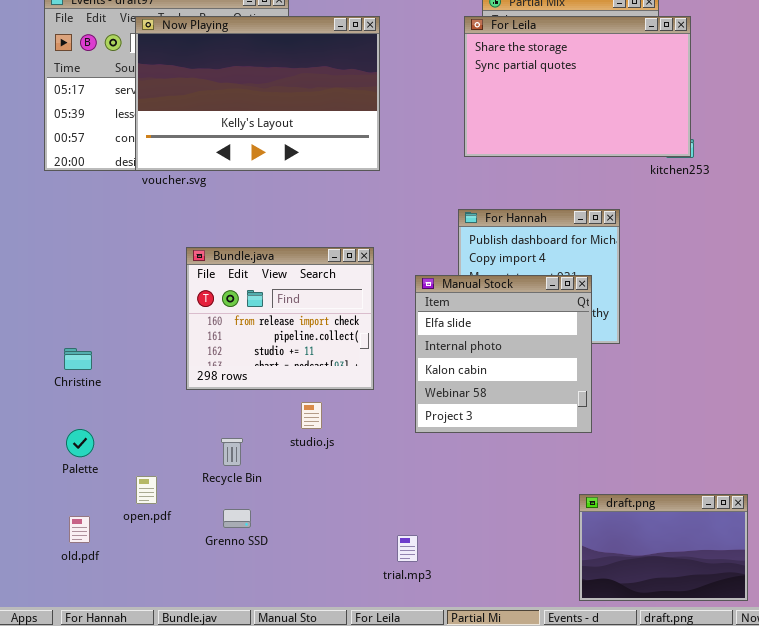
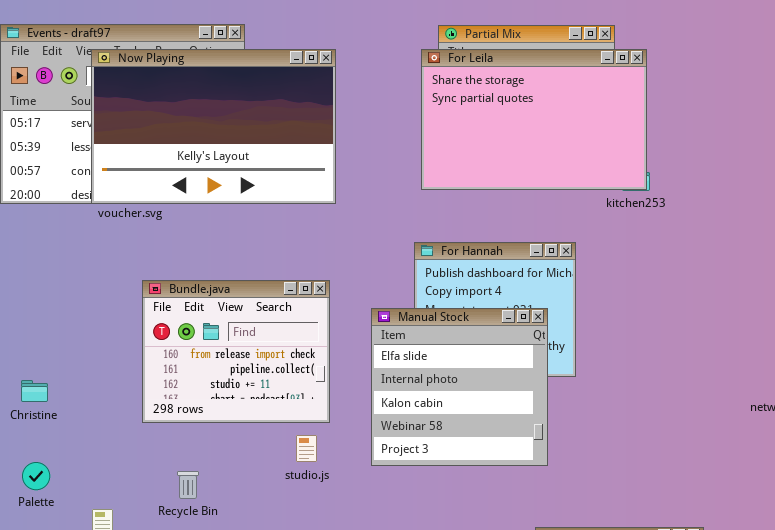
studio.js: [301,402,322,429] -> [296,435,317,462], moved

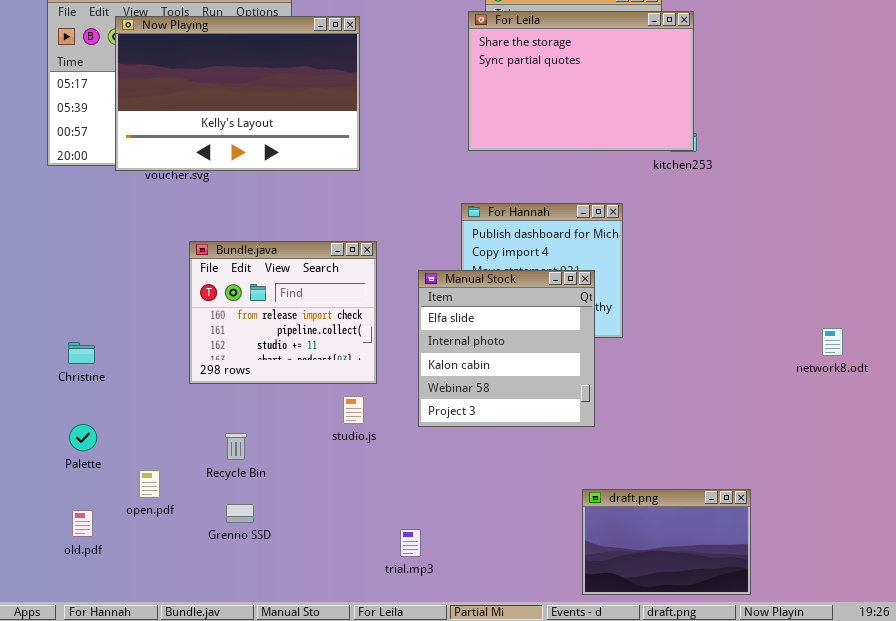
Now Playing: [91,49,336,204] -> [115,16,360,171], moved

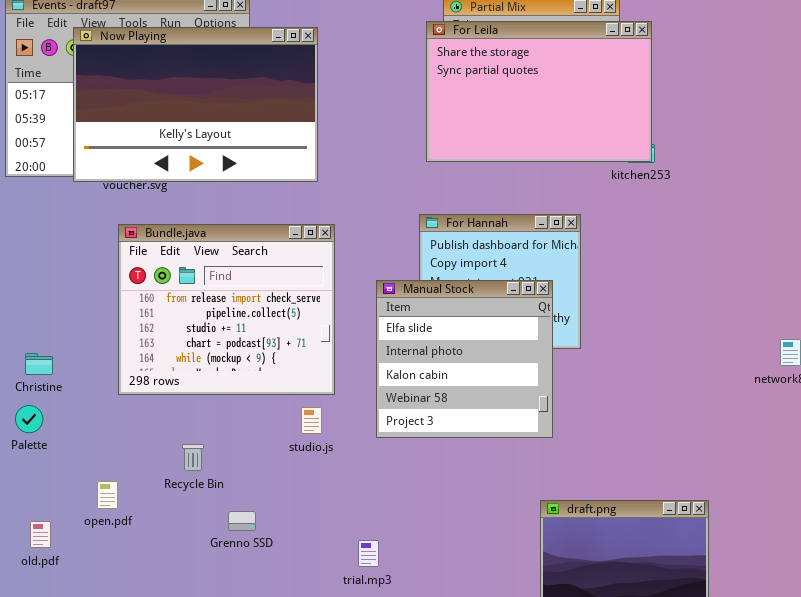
Bundle.java: [189,241,377,384] -> [118,224,335,395], resized
Palette: [69,424,97,451] -> [15,405,43,433], moved
Grenno SSD: [226,504,254,523] -> [228,511,256,531], moved

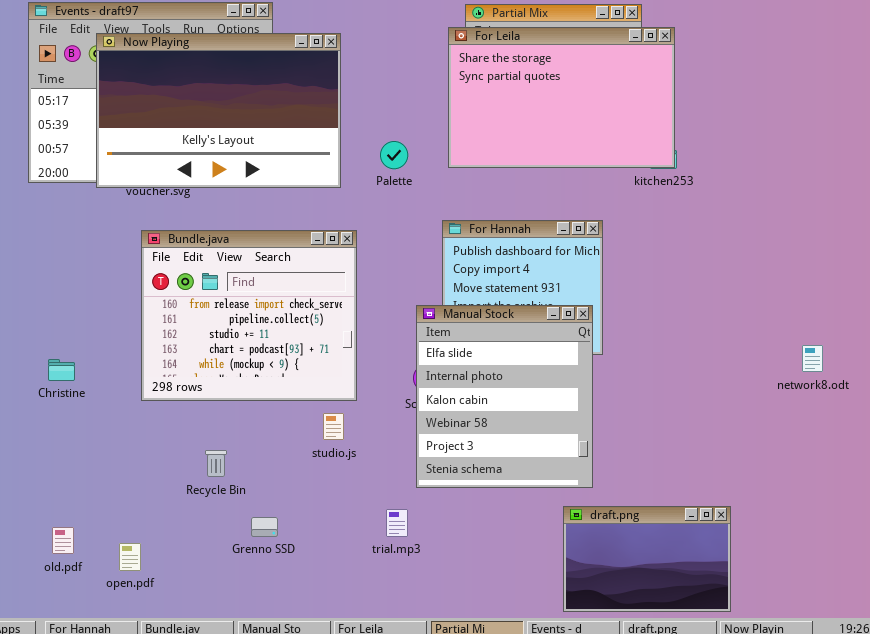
Manual Stock: [376,280,553,438] -> [416,305,593,488], moved, resized
Palette: [15,405,43,433] -> [380,141,408,169], moved
open.pdf: [97,481,118,509] -> [119,543,141,571], moved
trial.mp3: [358,540,379,567] -> [386,509,408,537], moved

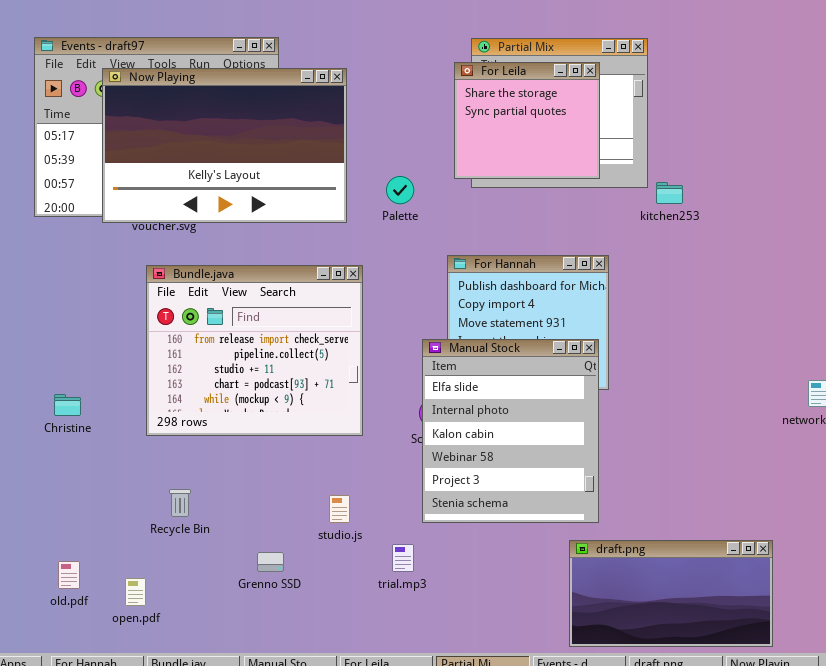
For Leila: [448,27,675,168] -> [454,62,600,179], resized
studio.js: [323,413,344,440] -> [329,495,350,523], moved
Recycle Bin: [205,450,227,477] -> [169,489,191,517], moved
draft.png: [563,506,731,612] -> [569,540,773,647], resized

